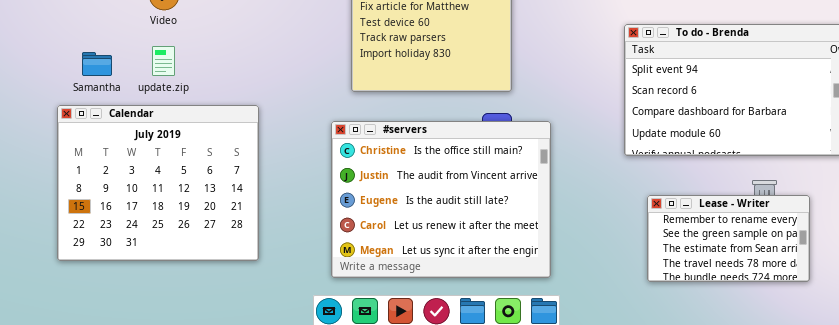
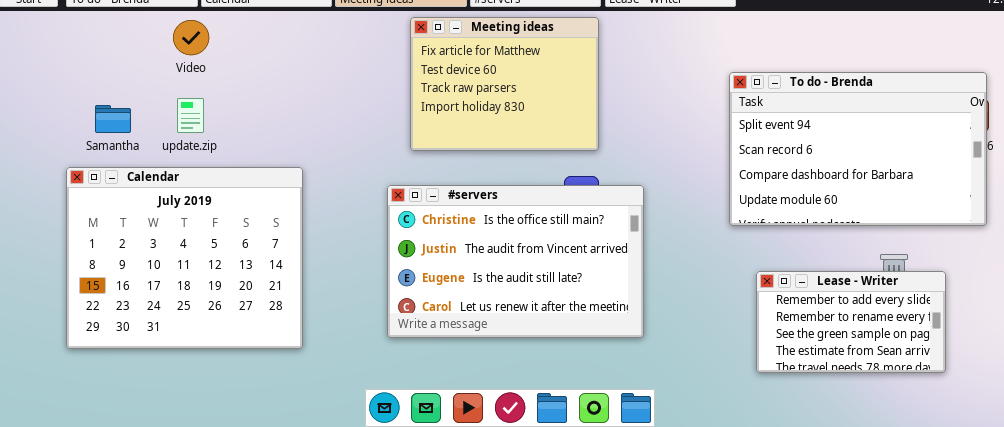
#servers: [331,121,551,278] -> [387,185,644,338], resized
Lease - Writer: [647,195,810,282] -> [756,271,946,373], scrolled up 1 row

